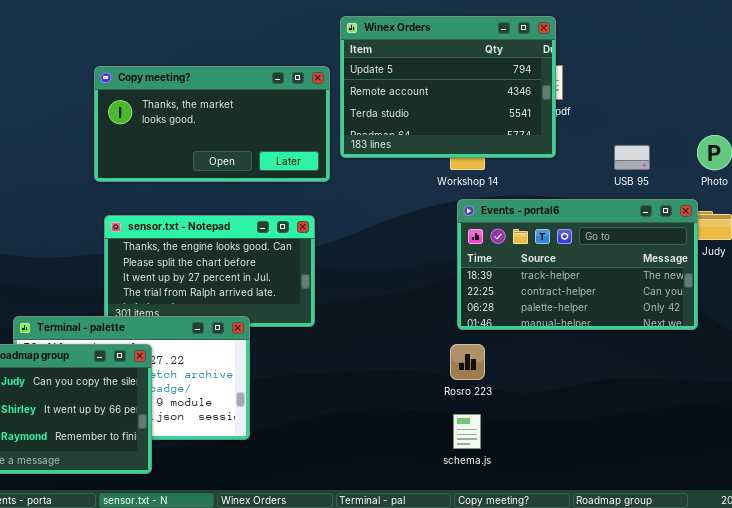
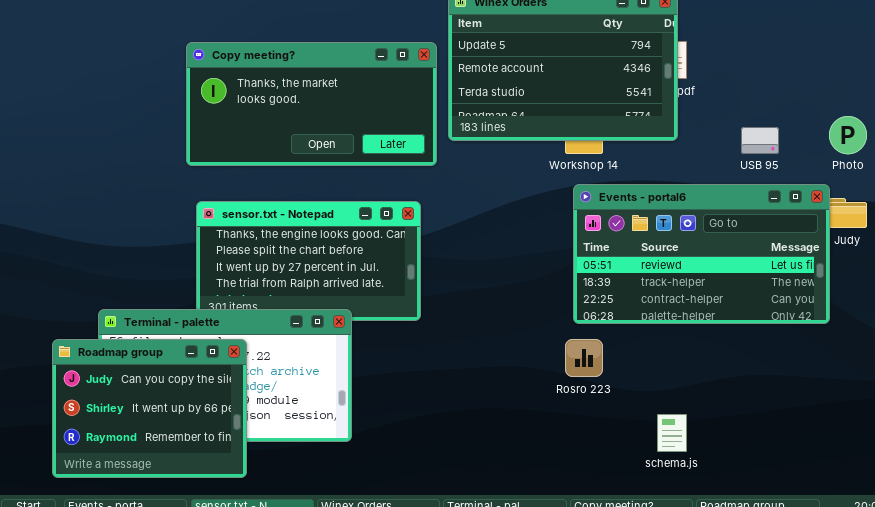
Events - portal6: [457,199,698,330] -> [573,184,830,324], scrolled up 1 row
schema.js: [453,414,481,449] -> [657,414,687,452], moved

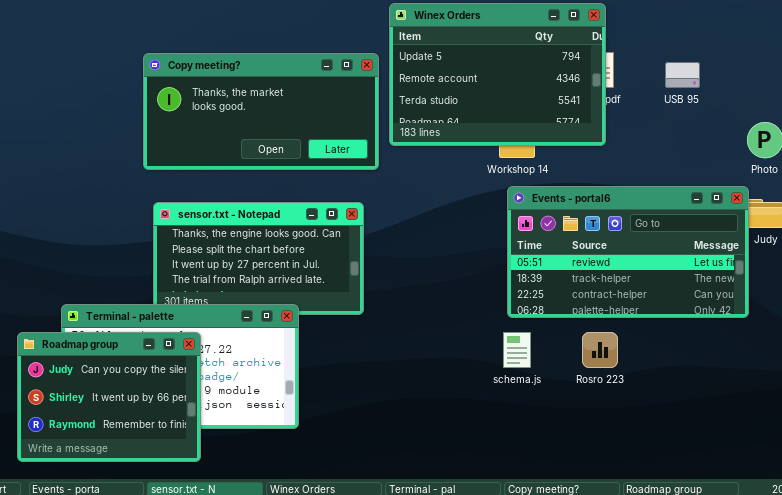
USB 95: [741,127,779,154] -> [665,62,700,88], moved
Rosro 223: [565,339,603,377] -> [582,332,618,368], moved
schema.js: [657,414,687,452] -> [503,332,531,368], moved

